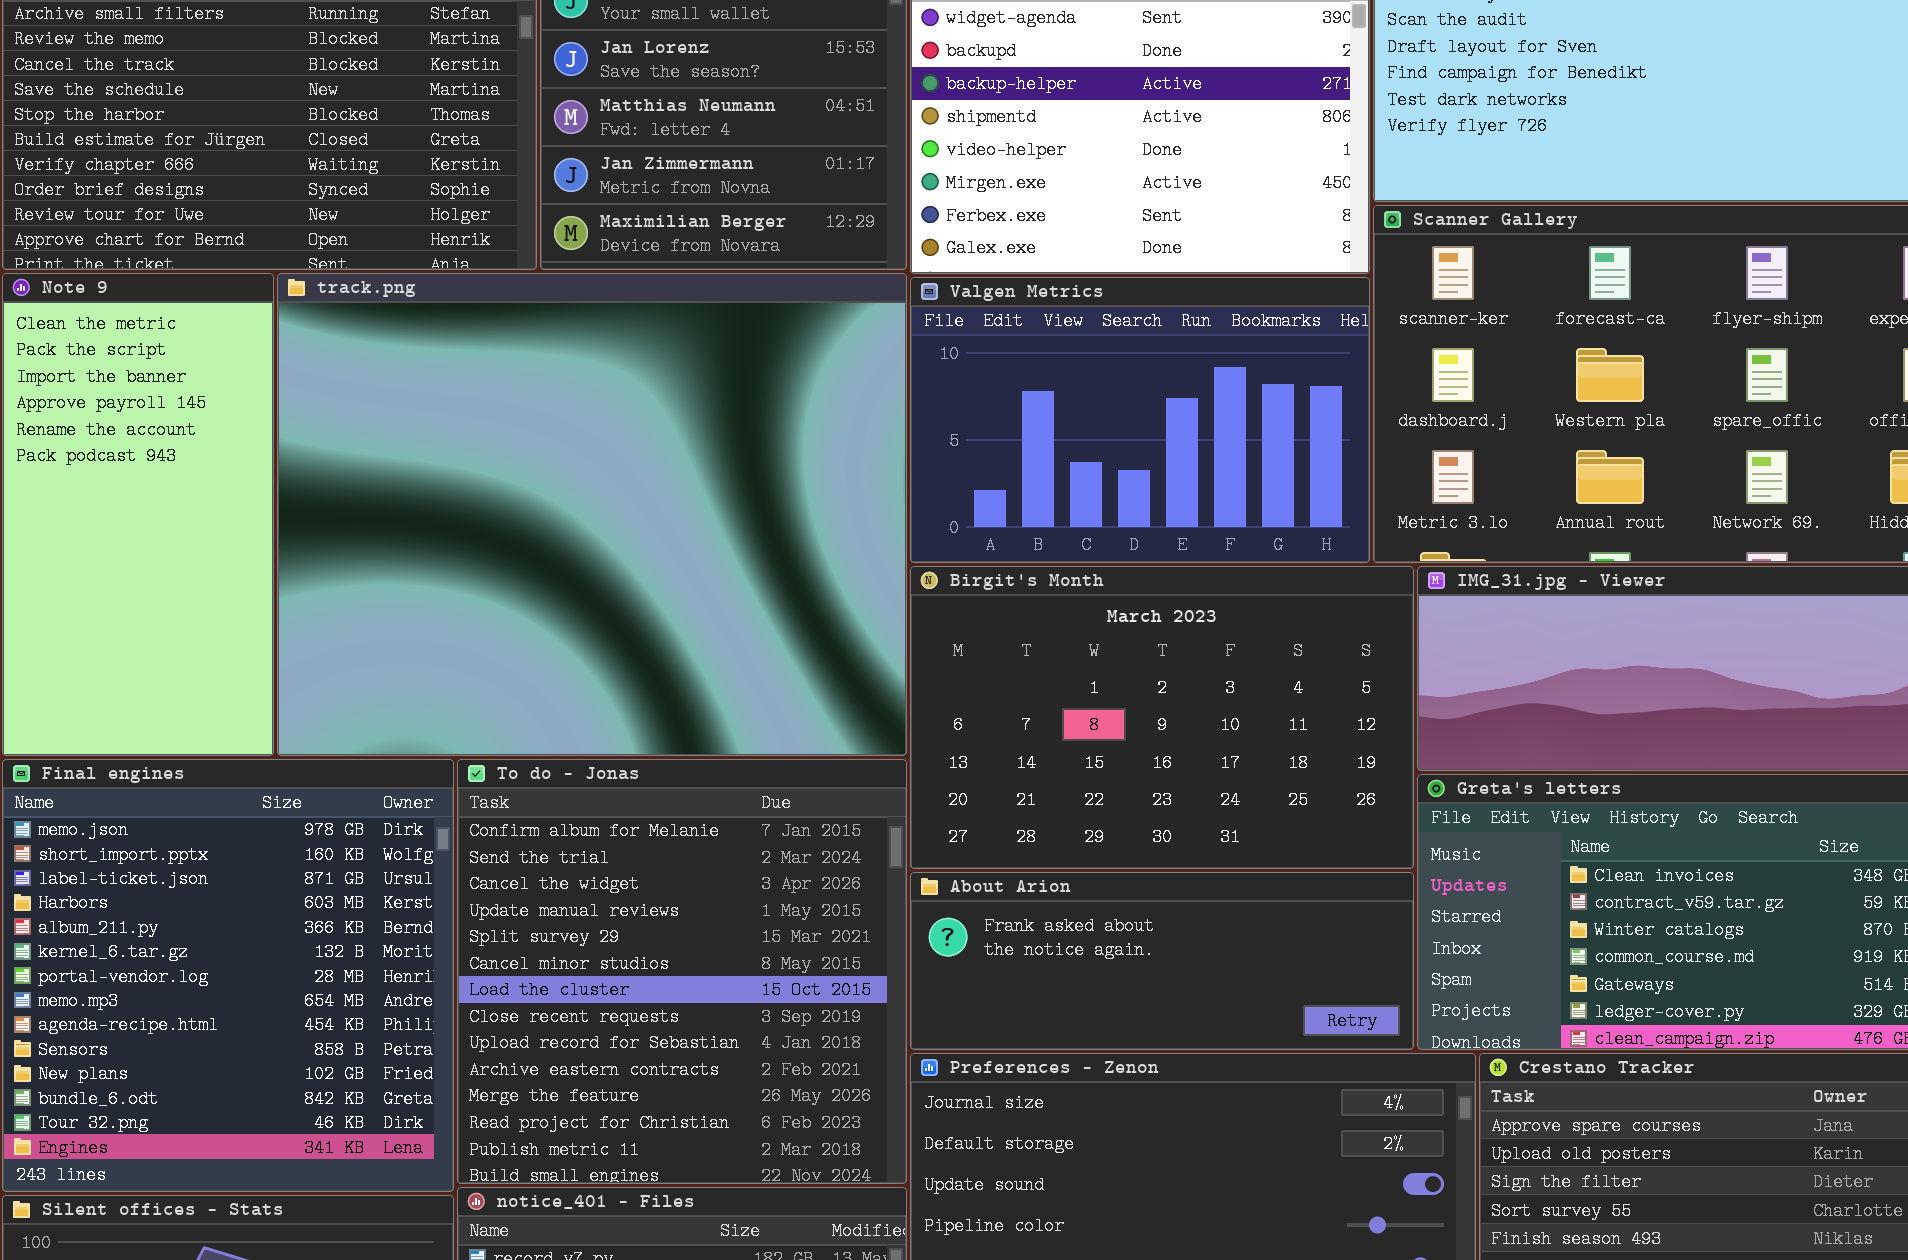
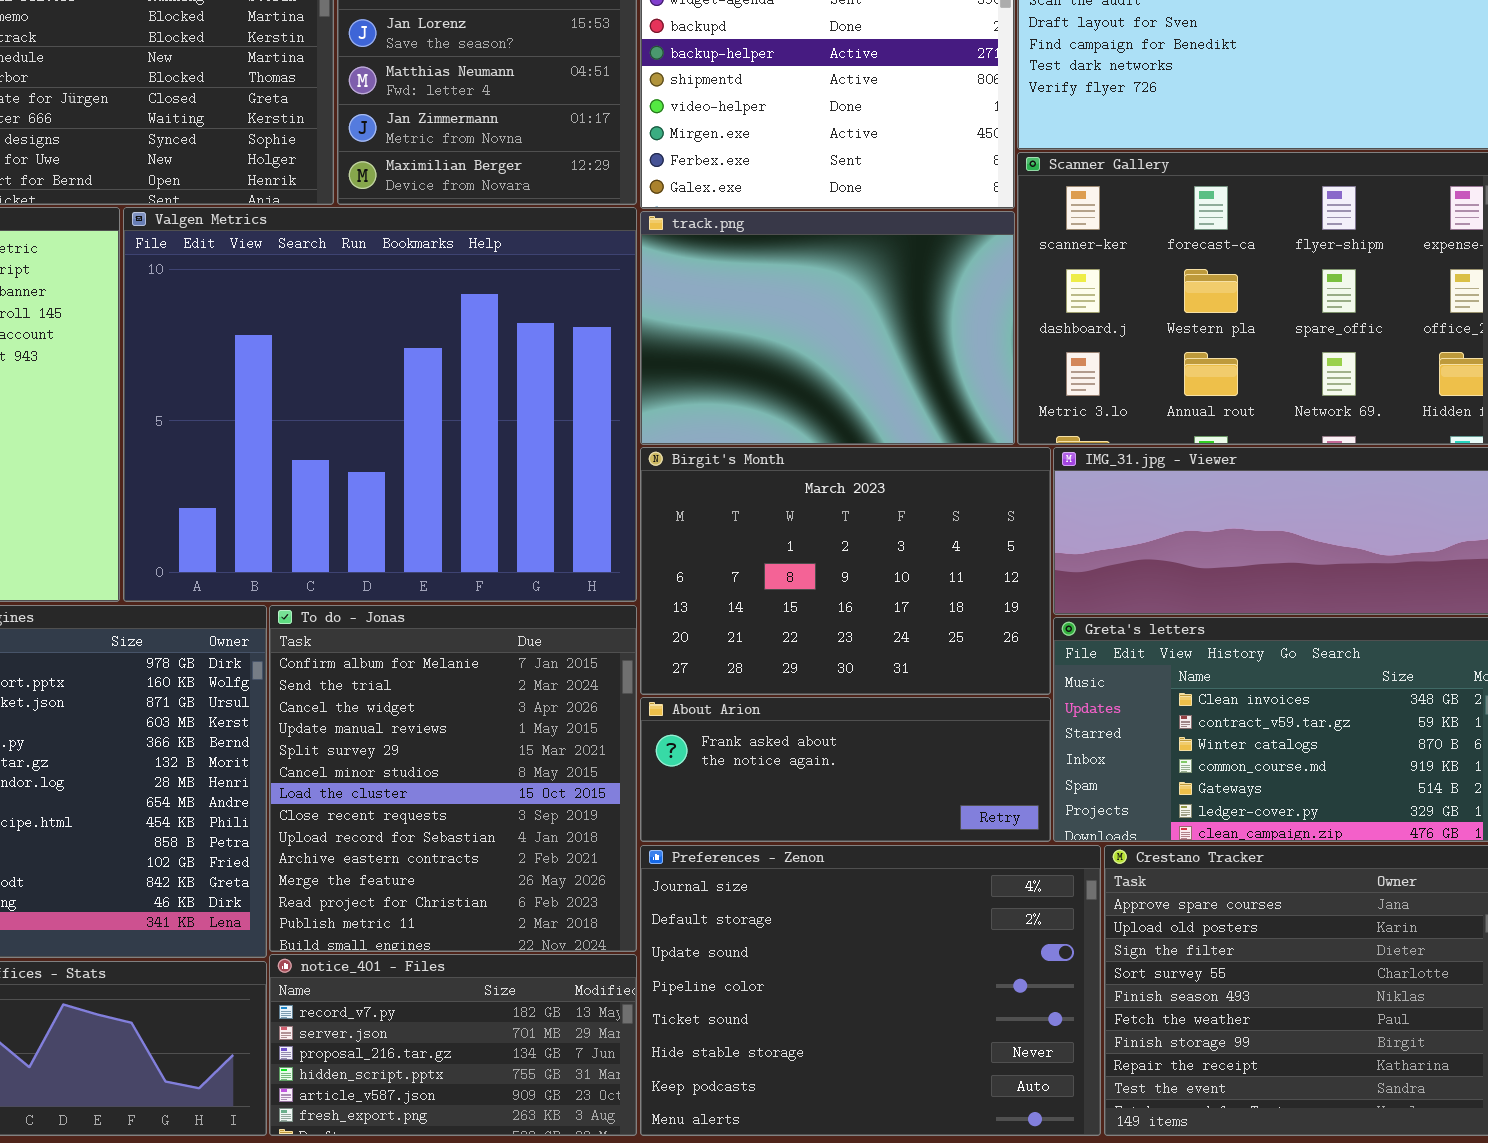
track.png: [277,273,907,756] -> [640,211,1015,445], moved, resized
Valgen Metrics: [910,277,1370,563] -> [123,207,637,602], moved, resized

